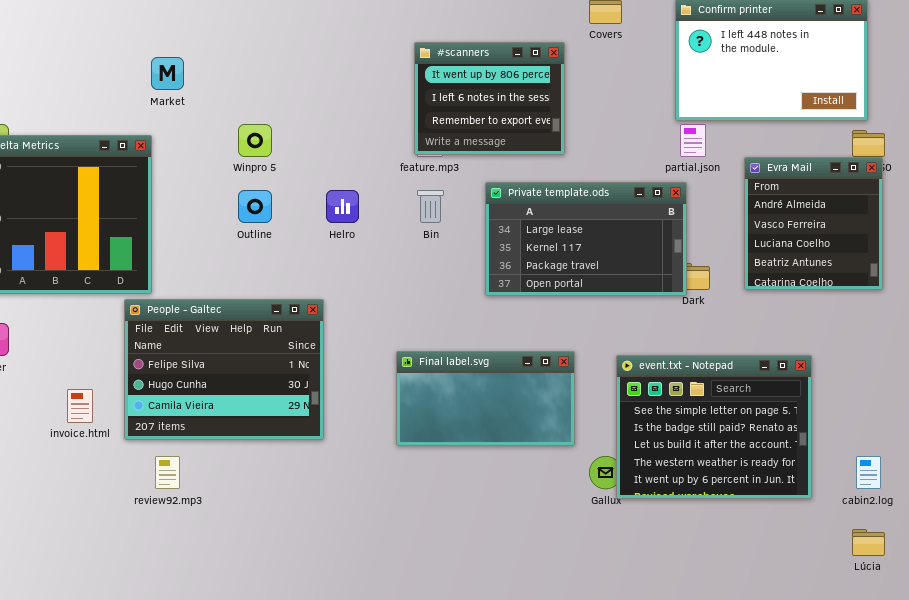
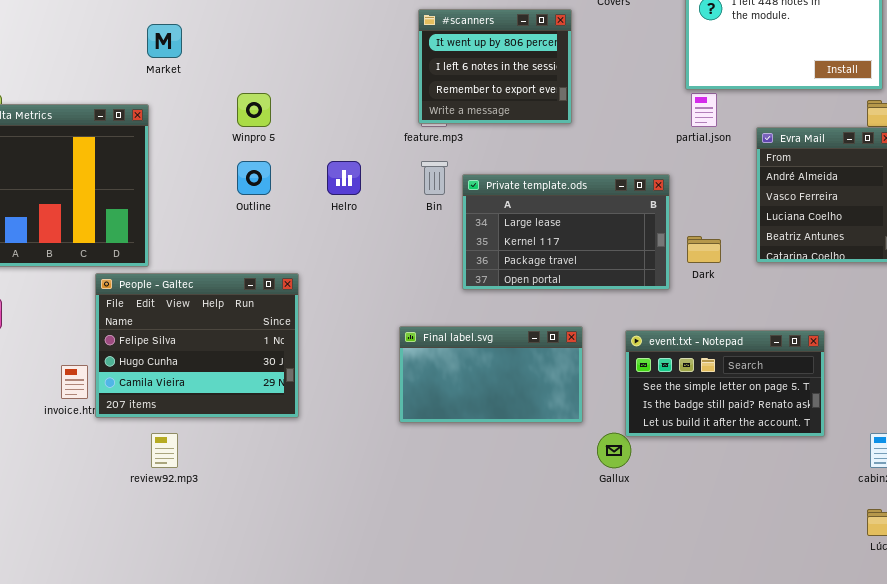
Private template.ods: [485,182,687,296] -> [462,174,670,290], moved
People - Galtec: [124,299,324,440] -> [95,273,299,418], moved
event.txt - Notepad: [616,355,812,499] -> [625,330,825,437], resized

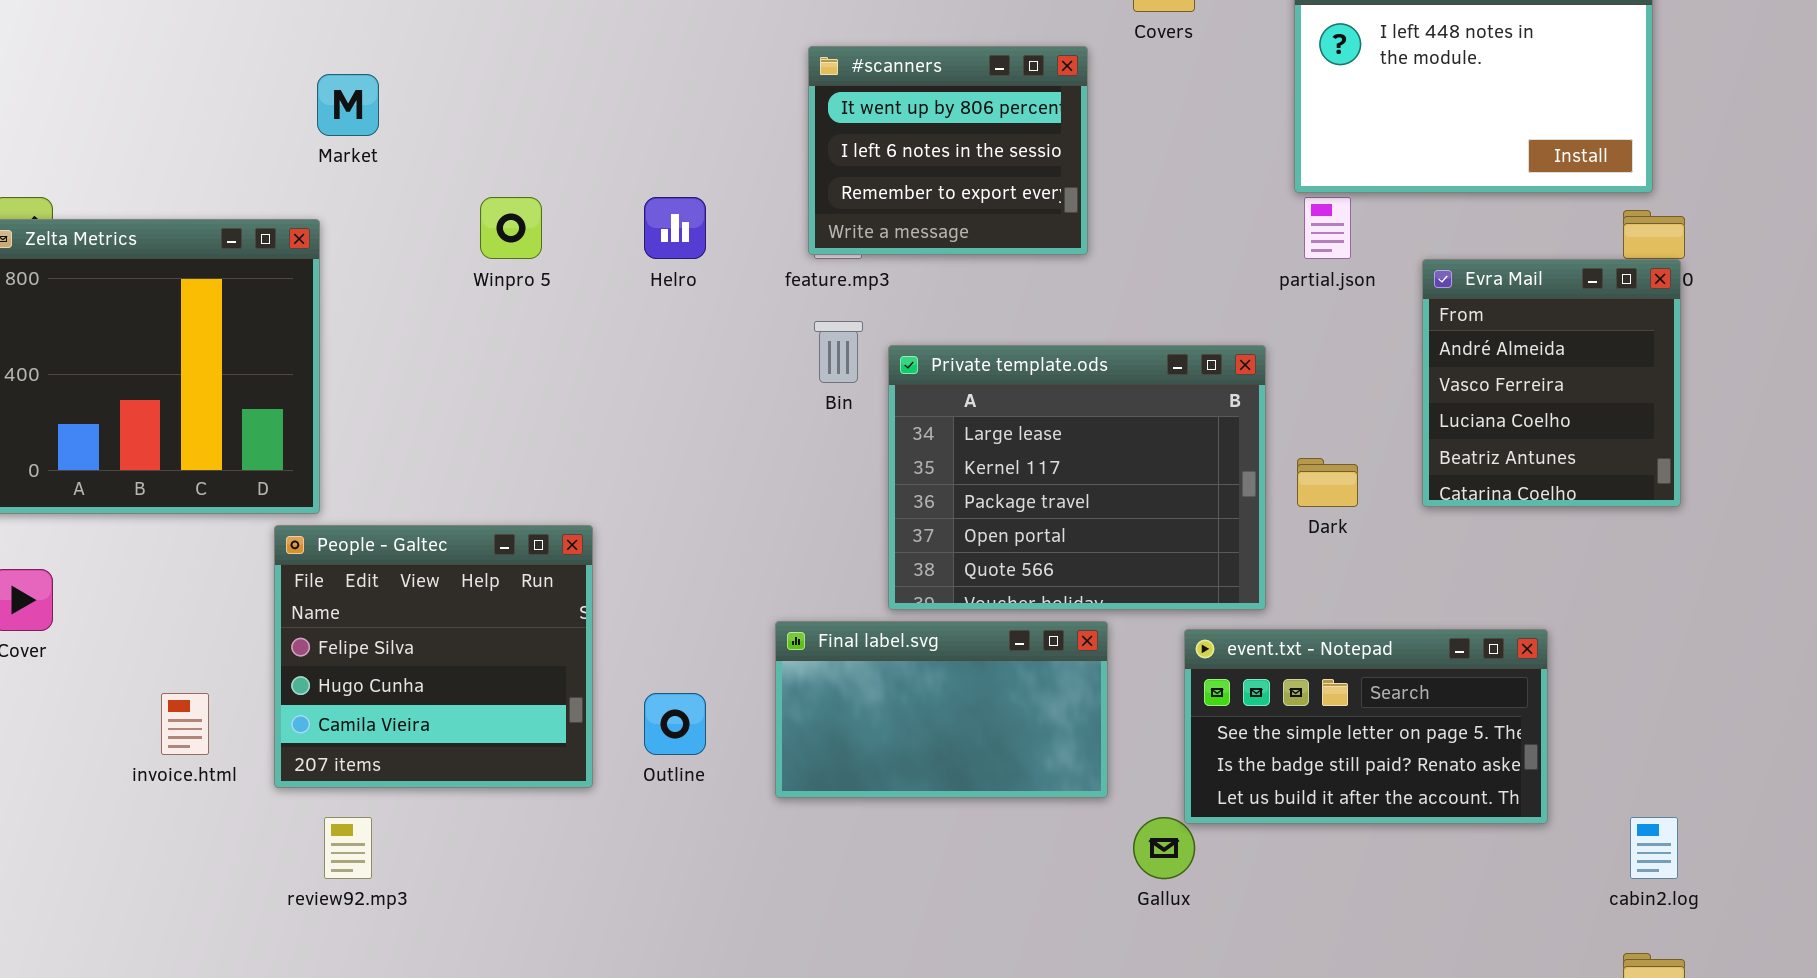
Outline: [237,161,271,195] -> [644,693,706,755], moved
Helro: [327,161,361,195] -> [644,197,706,259], moved
Private template.ods: [462,174,670,290] -> [888,345,1266,610], resized
People - Galtec: [95,273,299,418] -> [274,525,593,788], resized

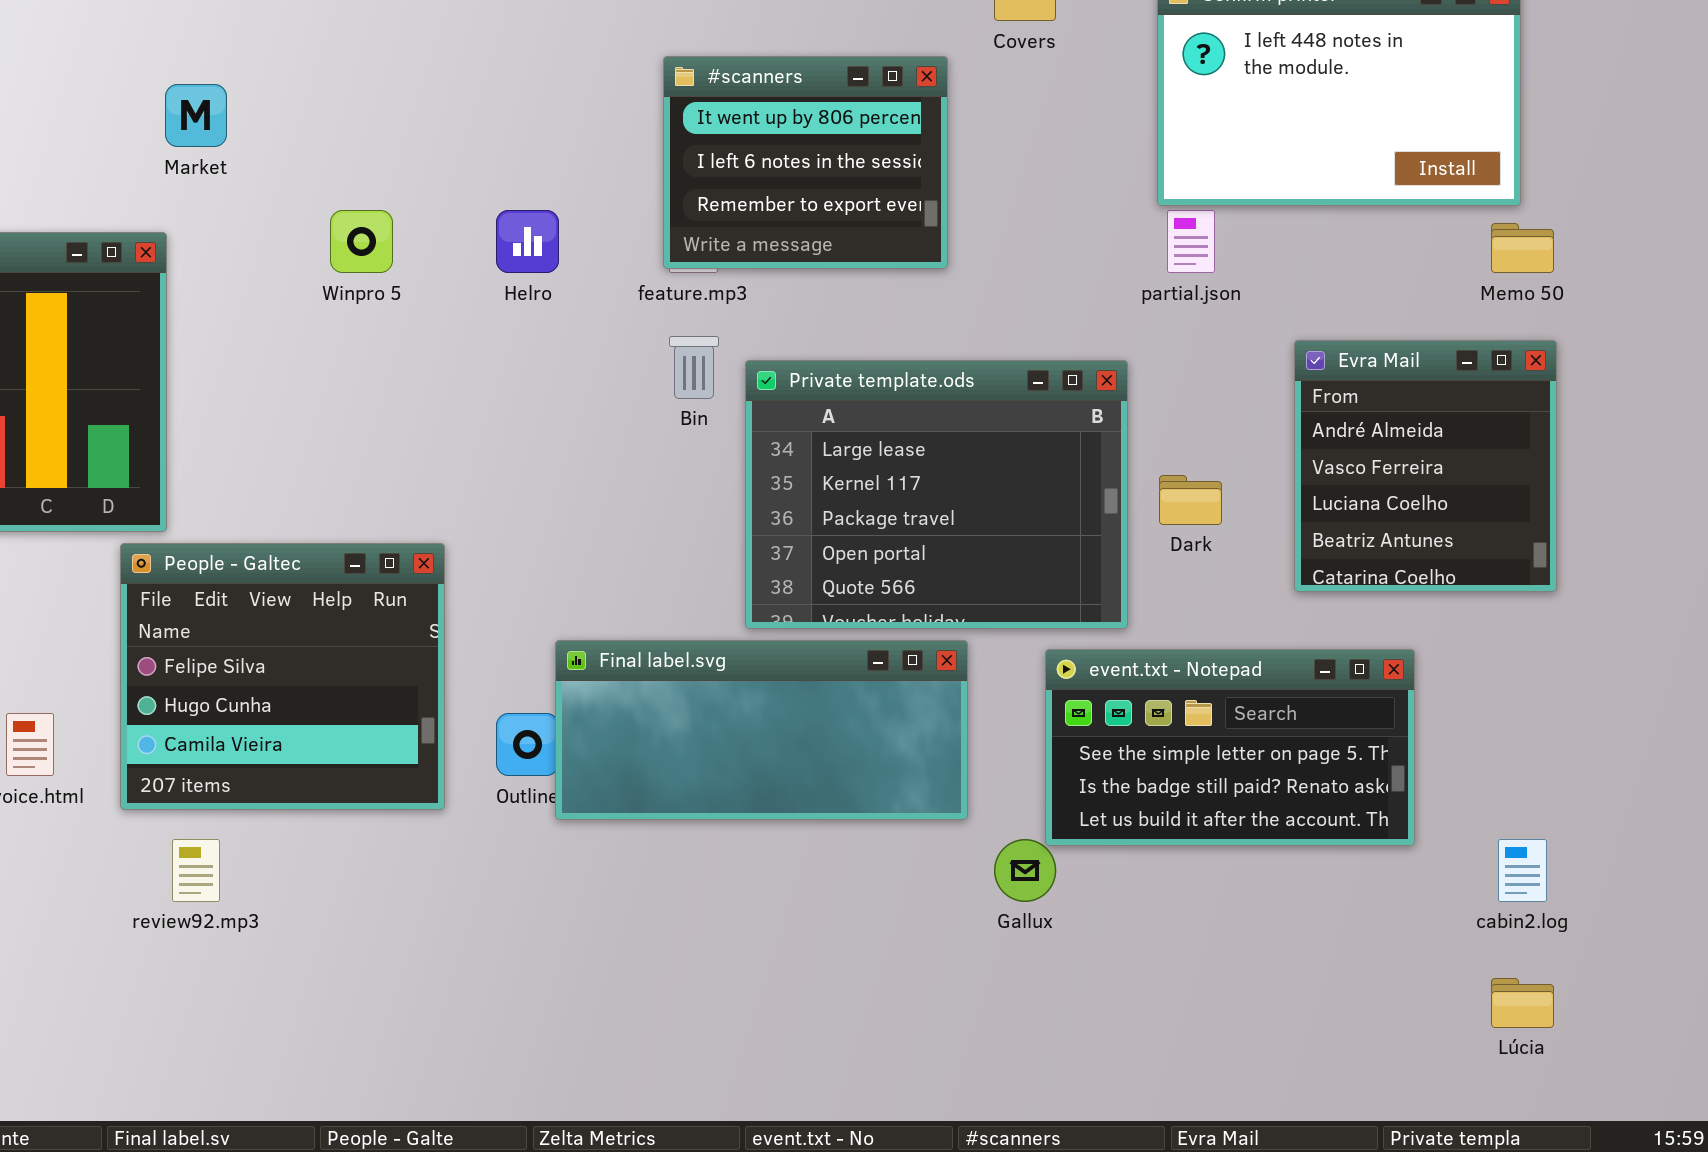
Evra Mail: [1422,259,1681,507] -> [1294,340,1557,592], moved
Final label.svg: [775,621,1108,798] -> [555,640,968,820], resized

